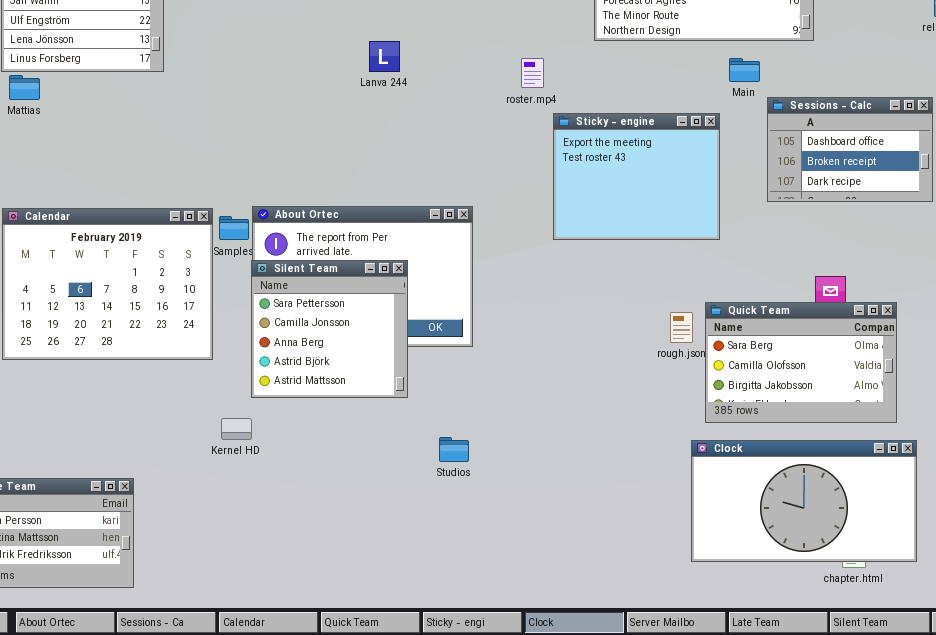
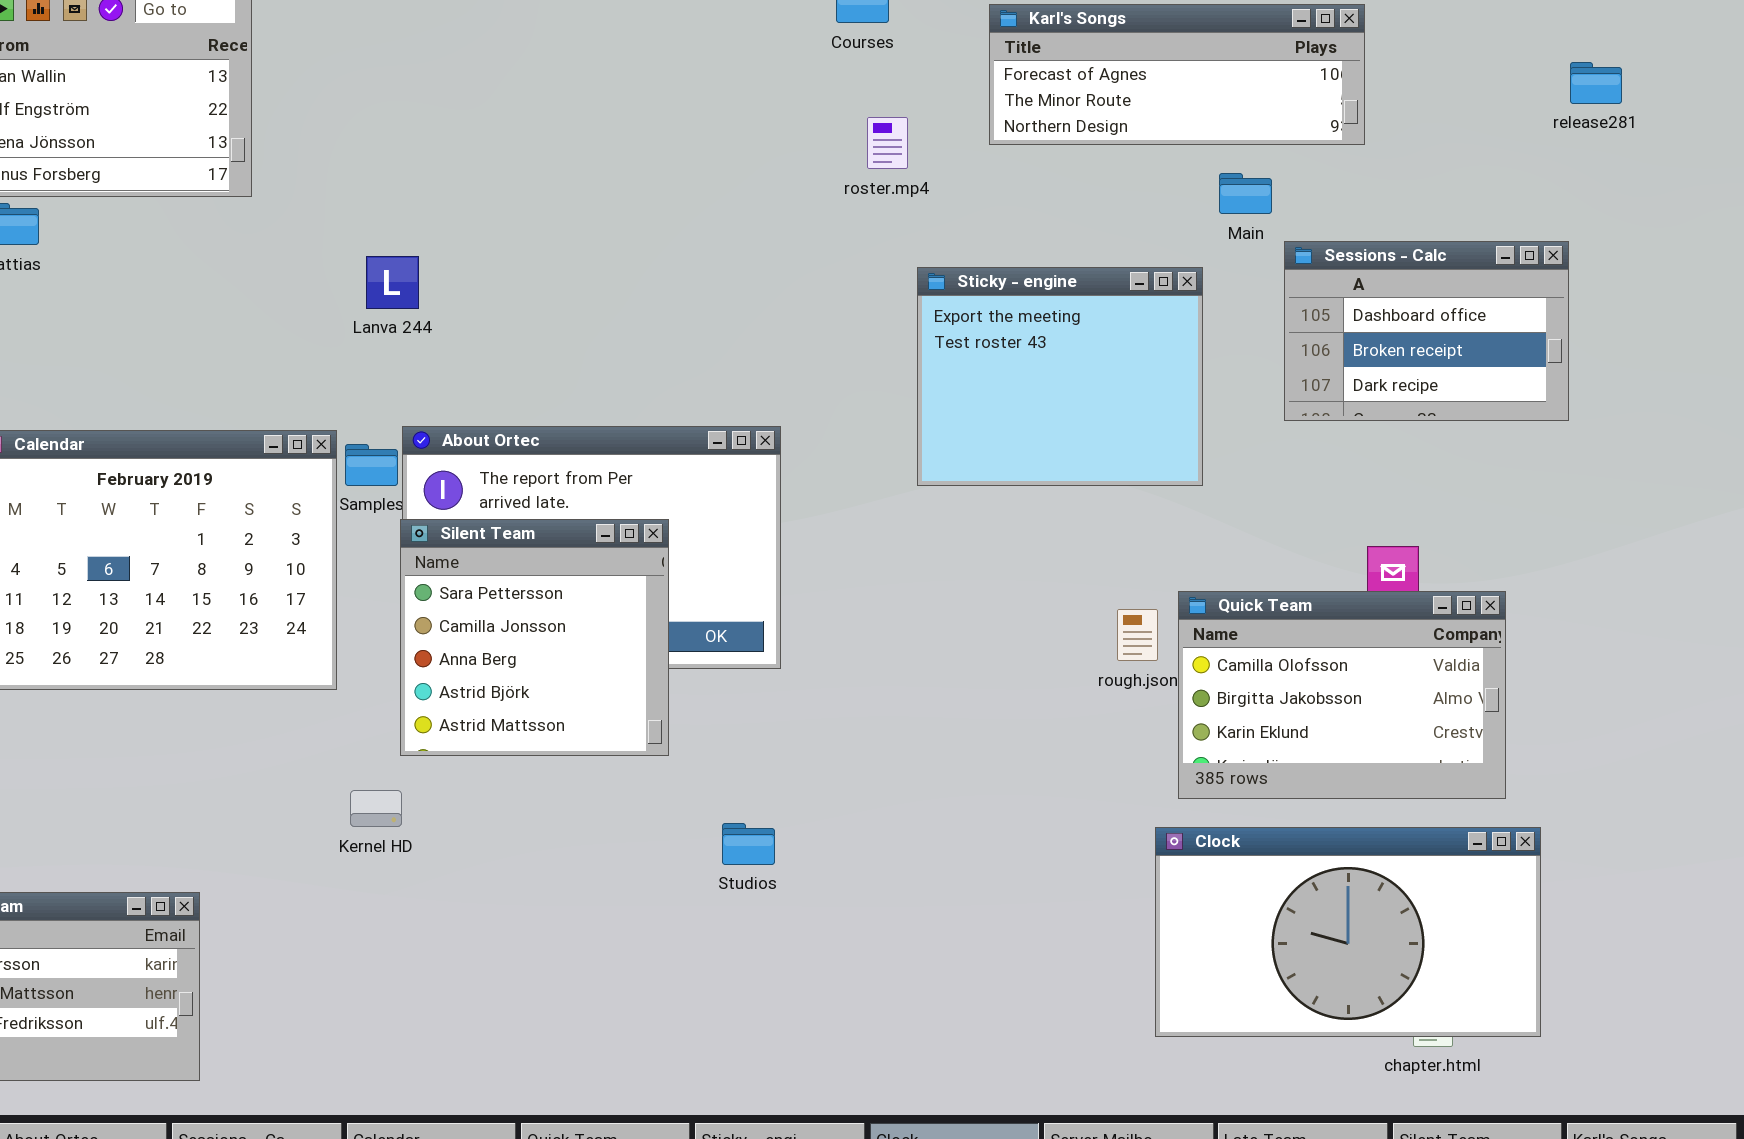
Lanva 244: [369,41,400,72] -> [366,256,419,309], moved
roster.mp4: [521,58,544,88] -> [867,117,908,169], moved
Quick Team: [705,302,897,423] -> [1178,591,1506,799], scrolled down 1 row

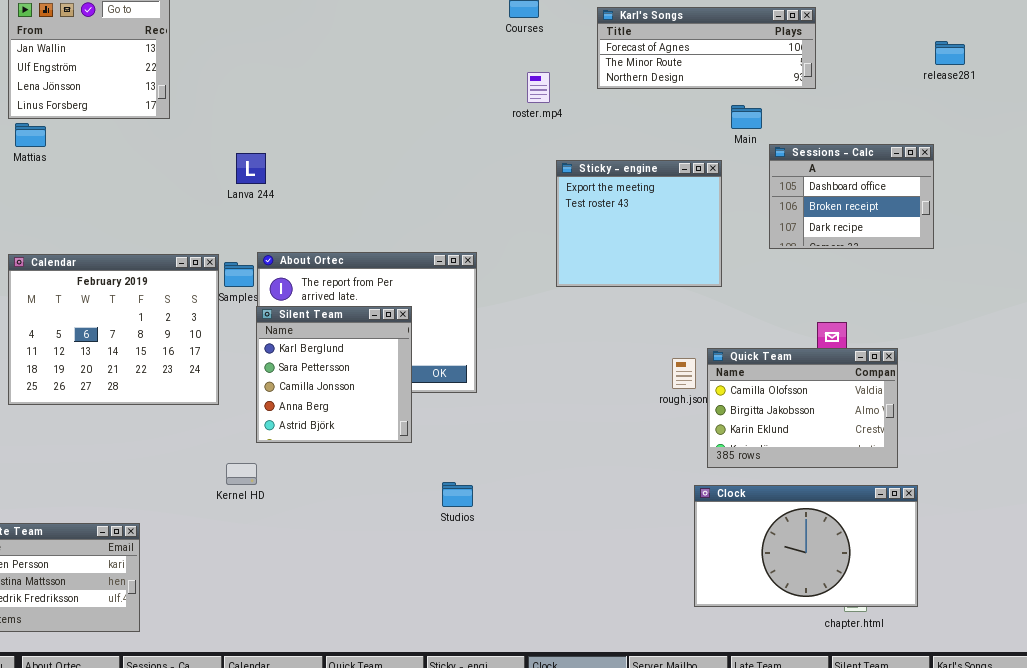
Silent Team: [400,519,669,756] -> [256,306,412,443], scrolled up 1 row

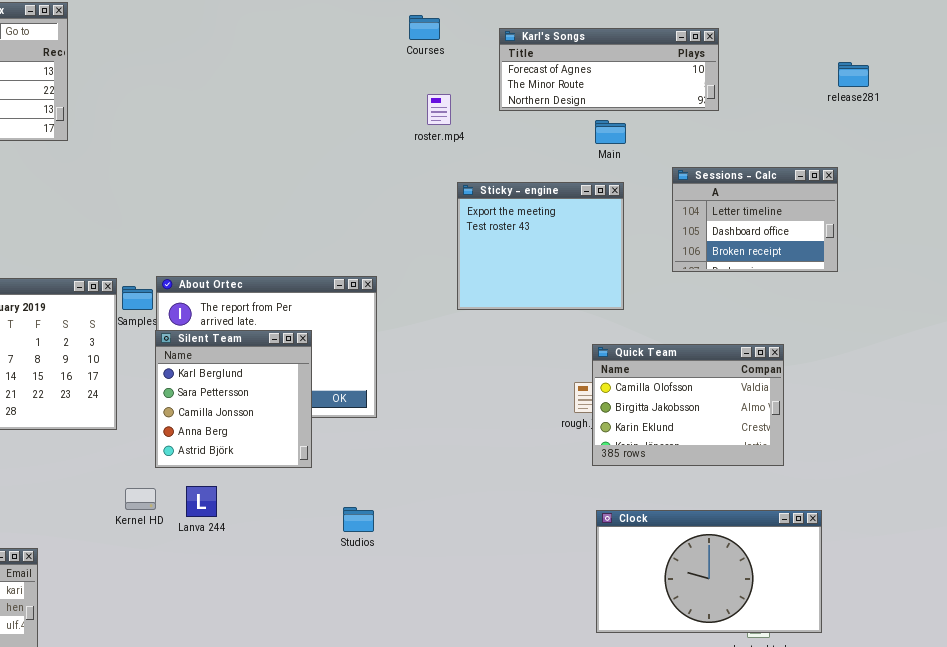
Main: [731,105,762,129] -> [595,120,626,144], moved
Sessions - Calc: [769,144,934,249] -> [672,167,838,272], scrolled up 1 row
Lanva 244: [236,153,266,184] -> [186,486,217,517], moved
Quick Team: [707,348,898,468] -> [592,344,784,466], moved

